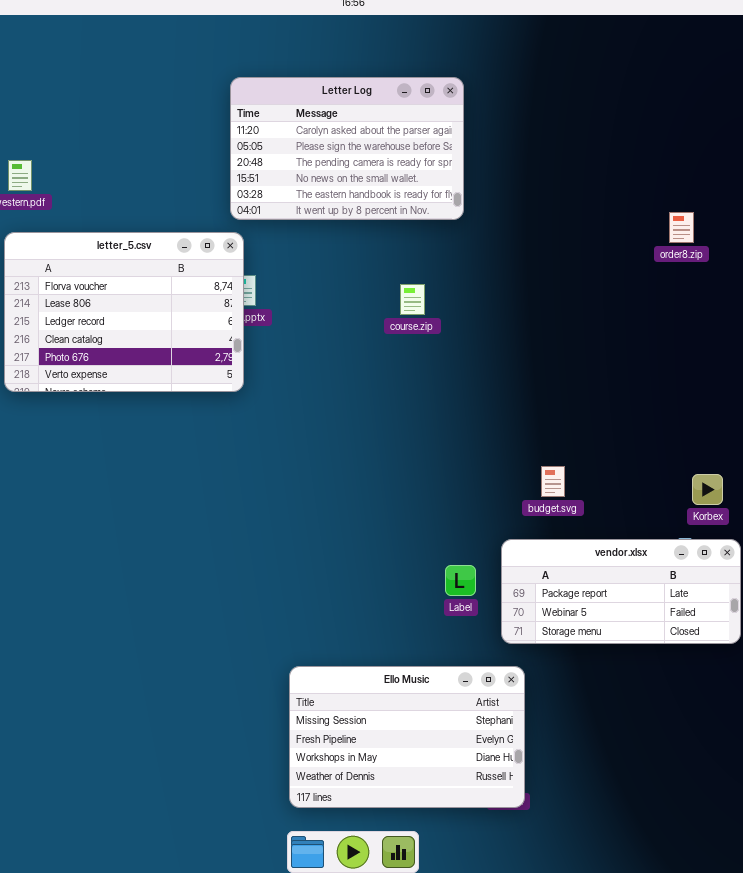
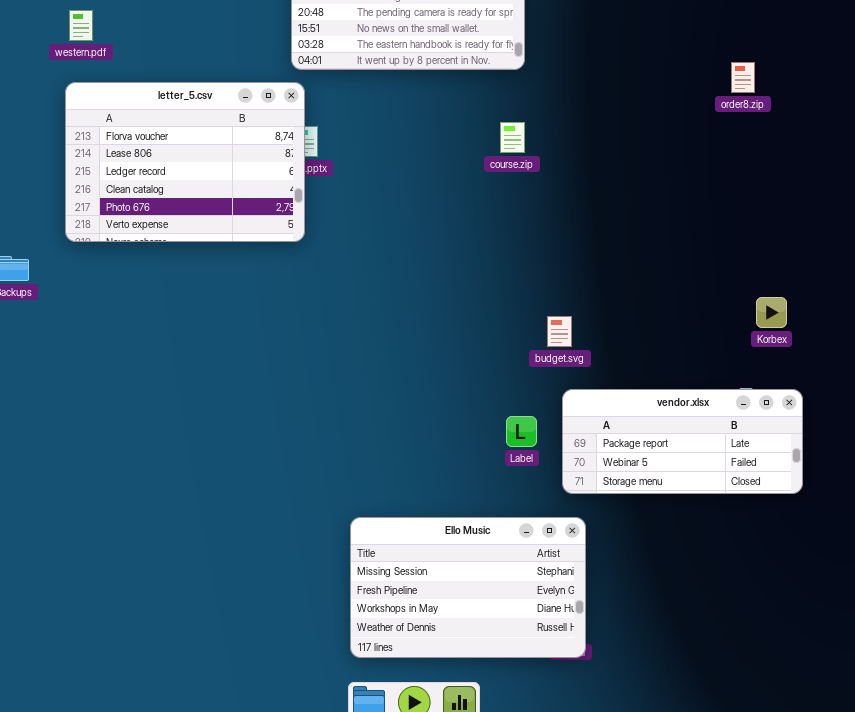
course.zip: [400,284,425,315] -> [500,122,525,153], moved
budget.svg: [541,466,565,497] -> [547,316,572,347], moved
Korbex: [692,474,723,505] -> [756,297,787,328], moved

